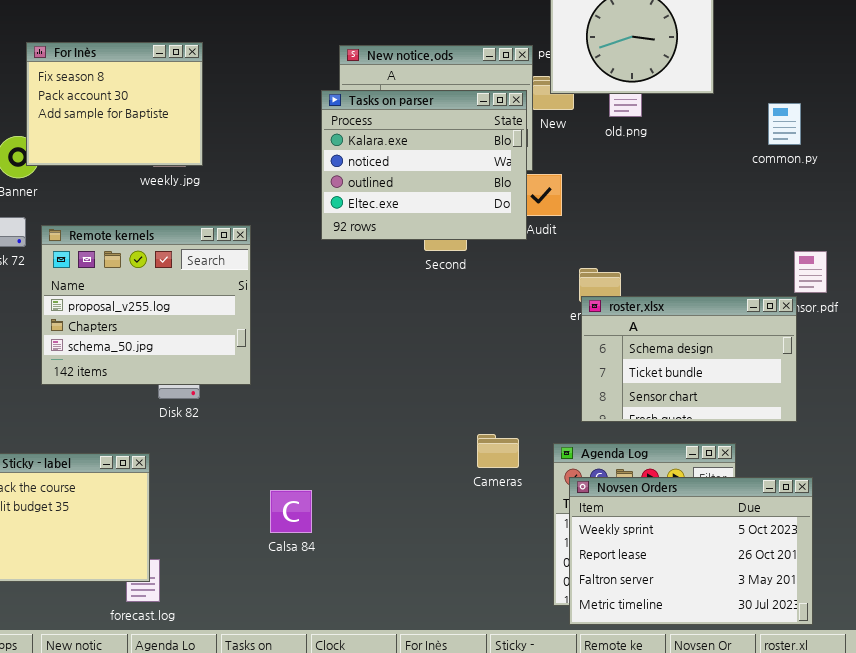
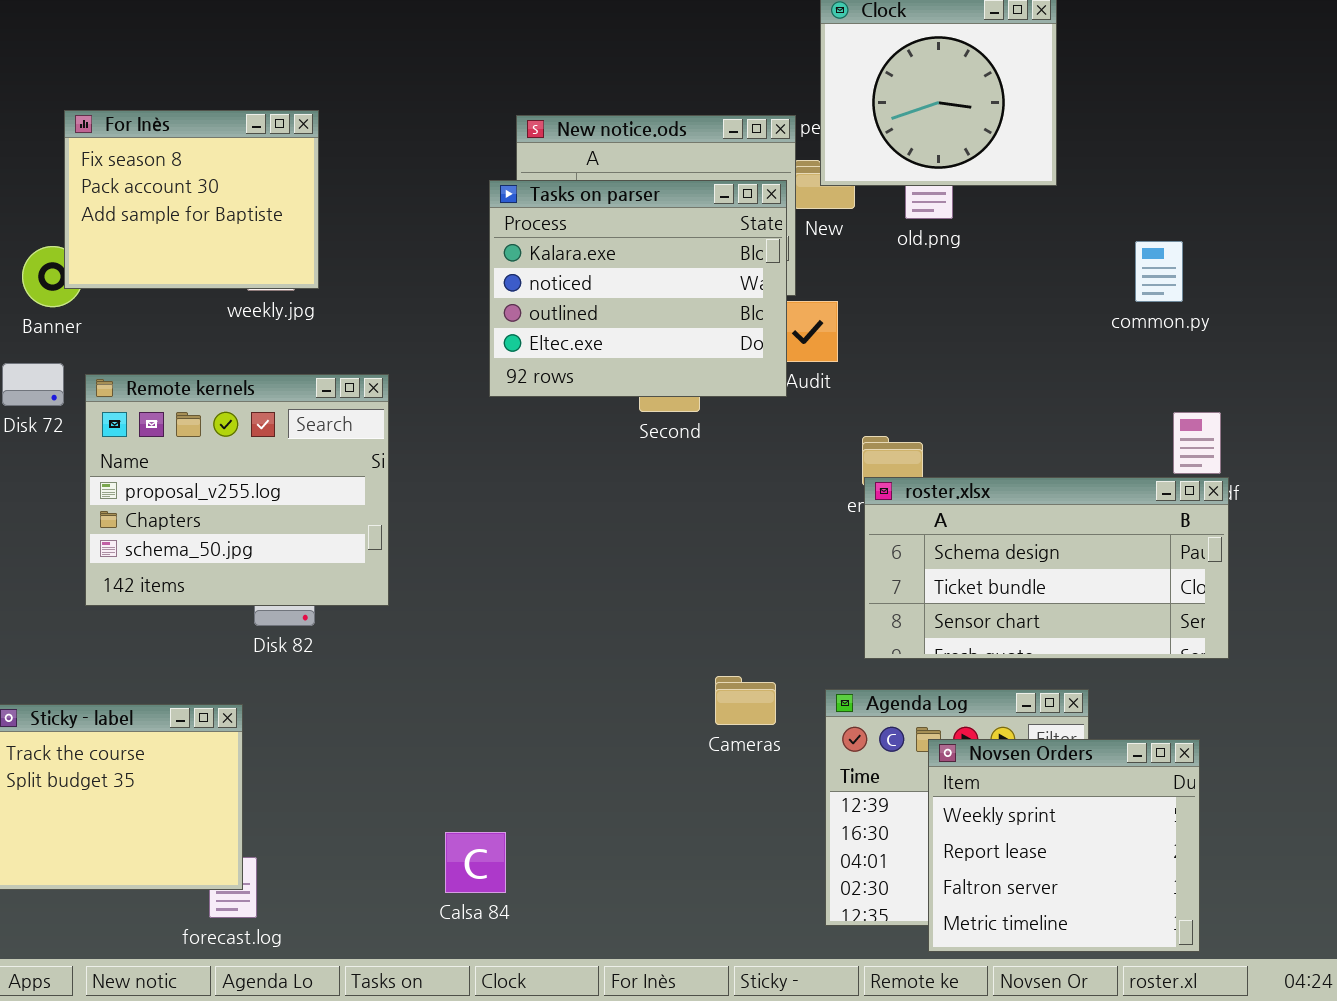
common.py: [768,103,801,145] -> [1135,241,1183,302], moved
roster.xlsx: [581,296,797,422] -> [864,477,1229,659], resized
Novsen Orders: [569,477,813,625] -> [928,739,1200,952], resized
Calsa 84: [270,490,312,533] -> [445,832,506,893], moved

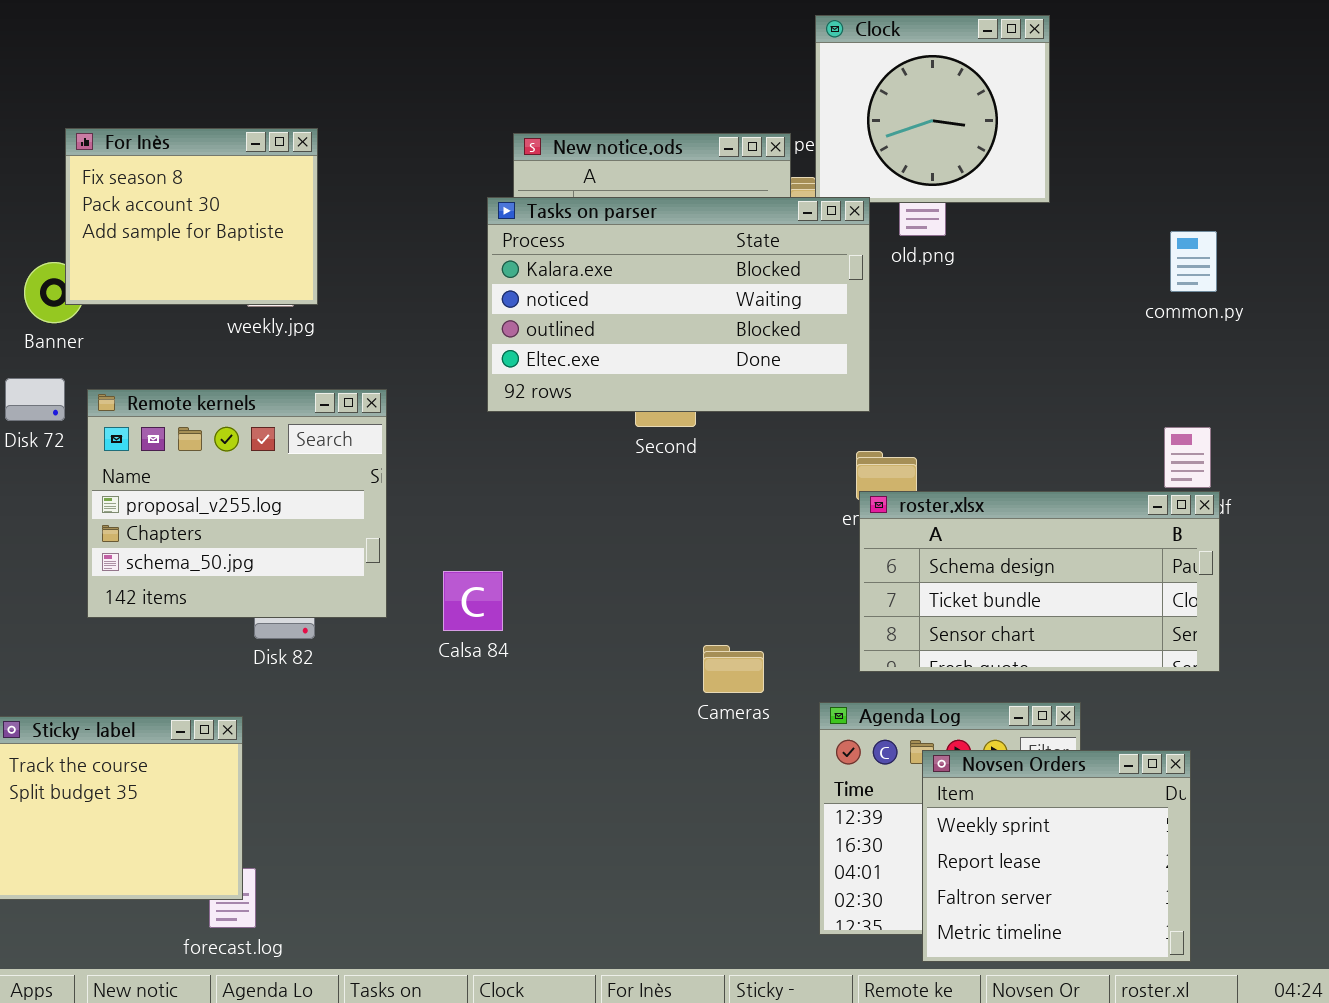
Tasks on parser: [489,180,787,397] -> [487,197,870,412], resized
common.py: [1135,241,1183,302] -> [1170,231,1217,292], moved
Cameras: [715,676,776,725] -> [703,645,764,693], moved
Calsa 84: [445,832,506,893] -> [443,571,503,631], moved

